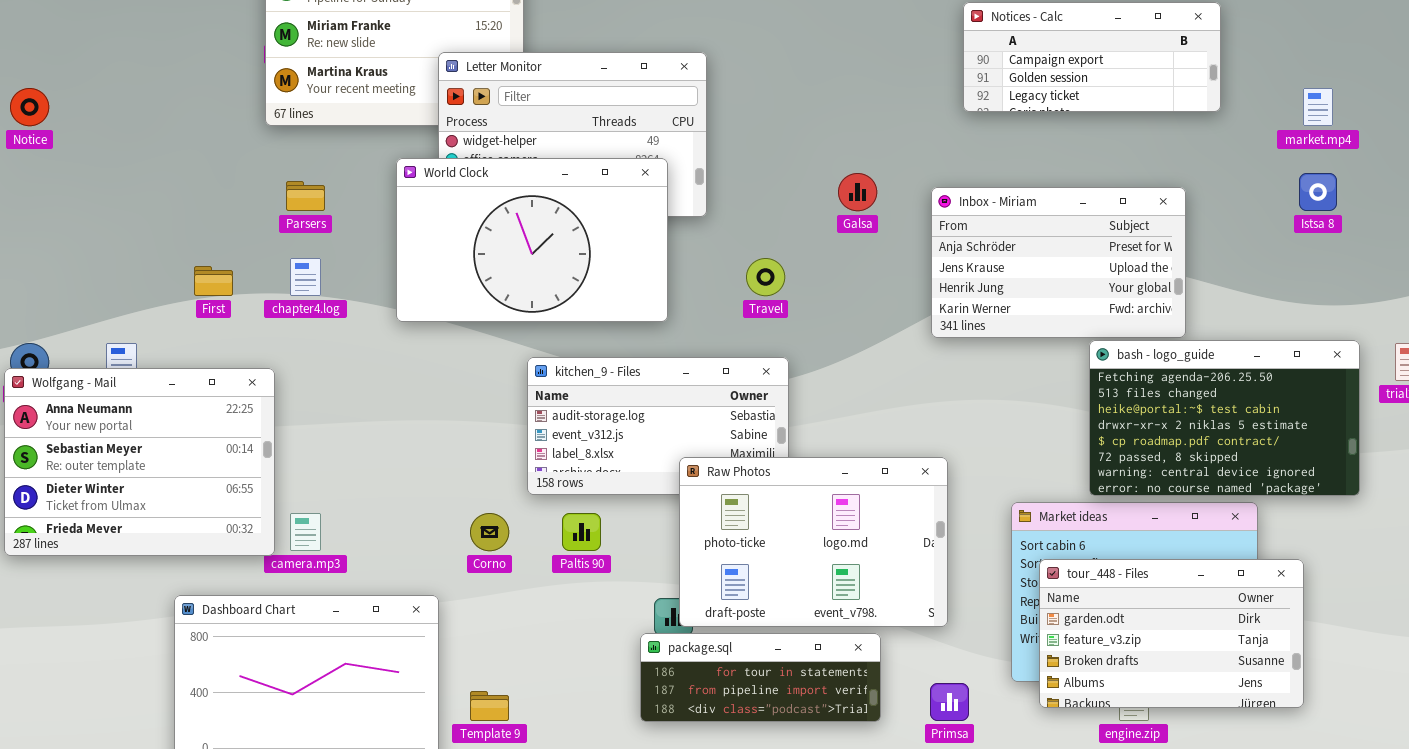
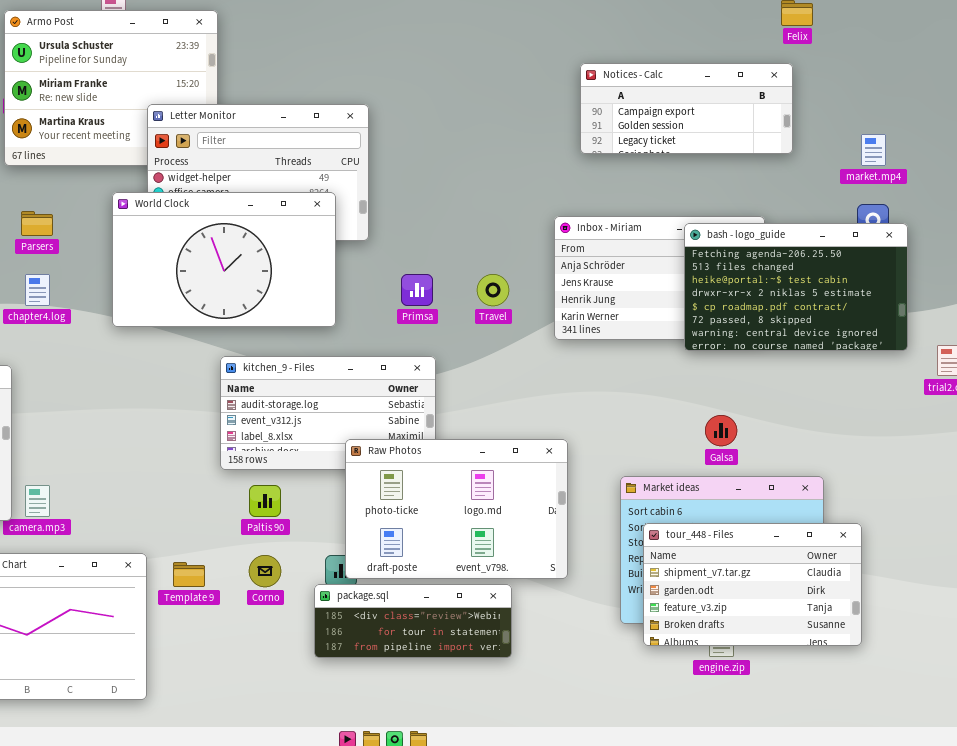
Galsa: [838,173,877,211] -> [705,415,737,446], moved
Travel: [746,258,785,296] -> [477,274,509,306], moved
bash - logo_guide: [1089,340,1360,496] -> [684,223,908,351], moved
Corno: [470,513,509,551] -> [249,555,281,587], moved
tour_448 - Files: [1039,559,1304,708] -> [643,523,862,646], scrolled up 1 row
package.sql: [640,633,881,722] -> [314,584,512,658], scrolled up 1 row
Primsa: [930,683,969,721] -> [401,274,433,306], moved
Template 9: [470,691,509,721] -> [173,562,205,587], moved

